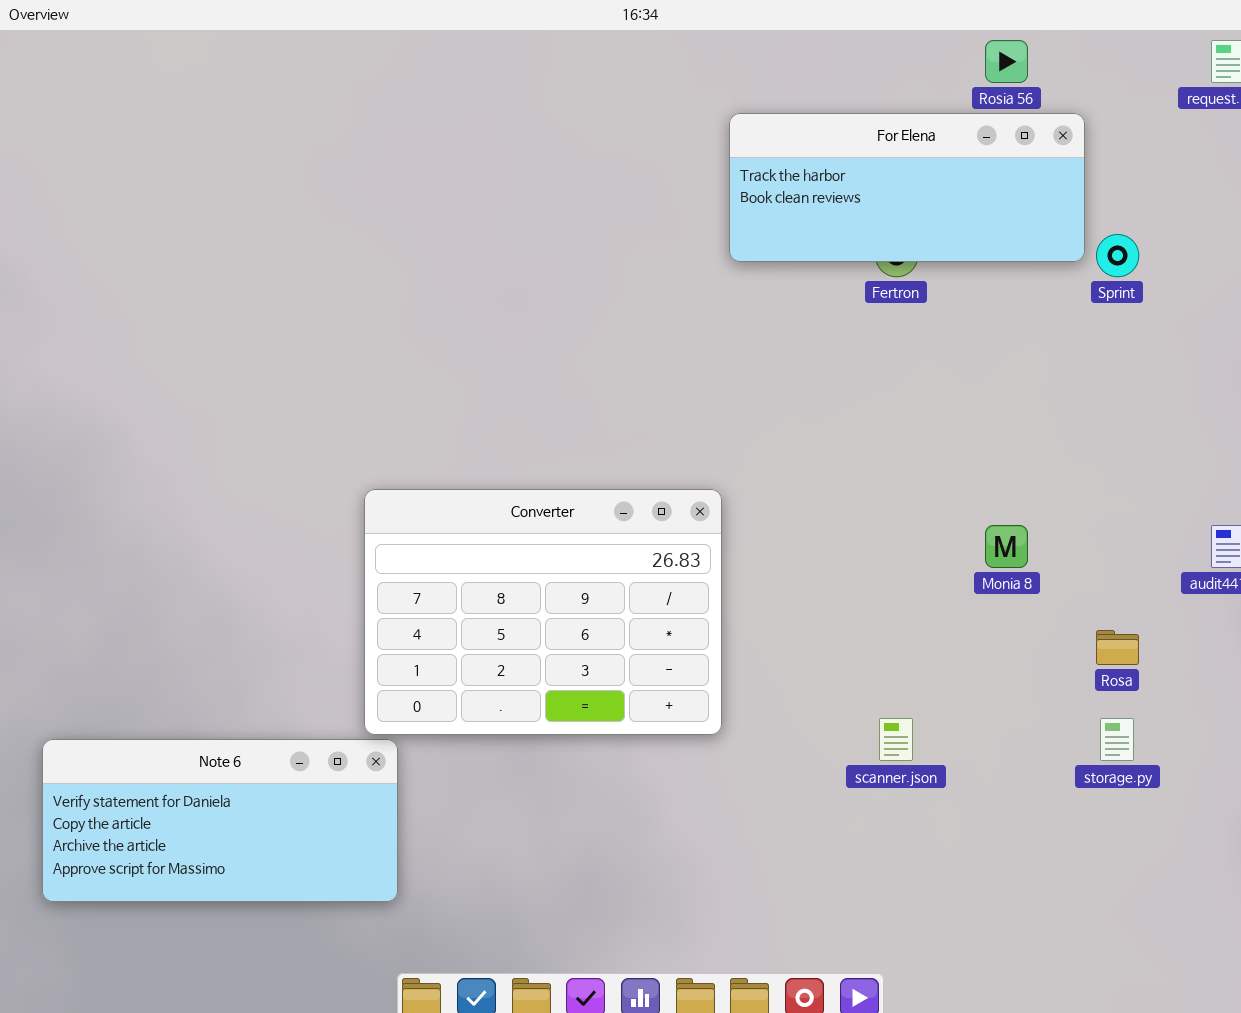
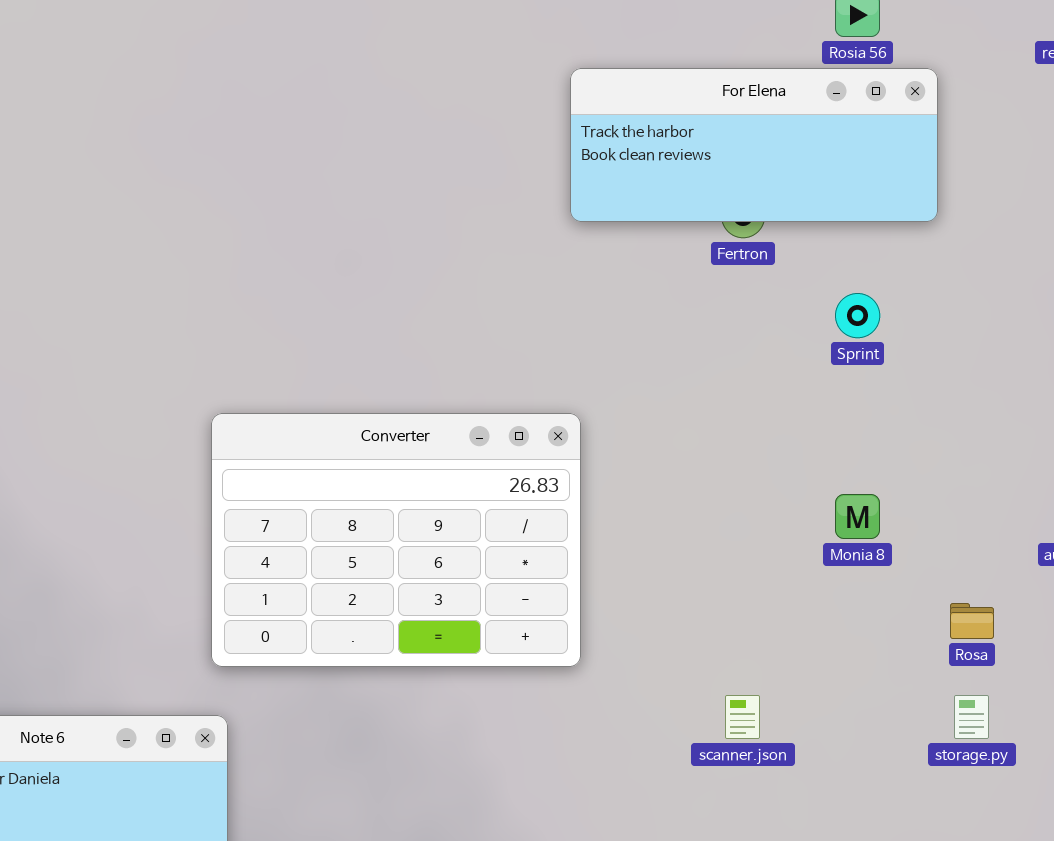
Sprint: [1096,234,1139,277] -> [835,293,880,338], moved
Converter: [364,489,722,735] -> [211,413,581,667], moved

